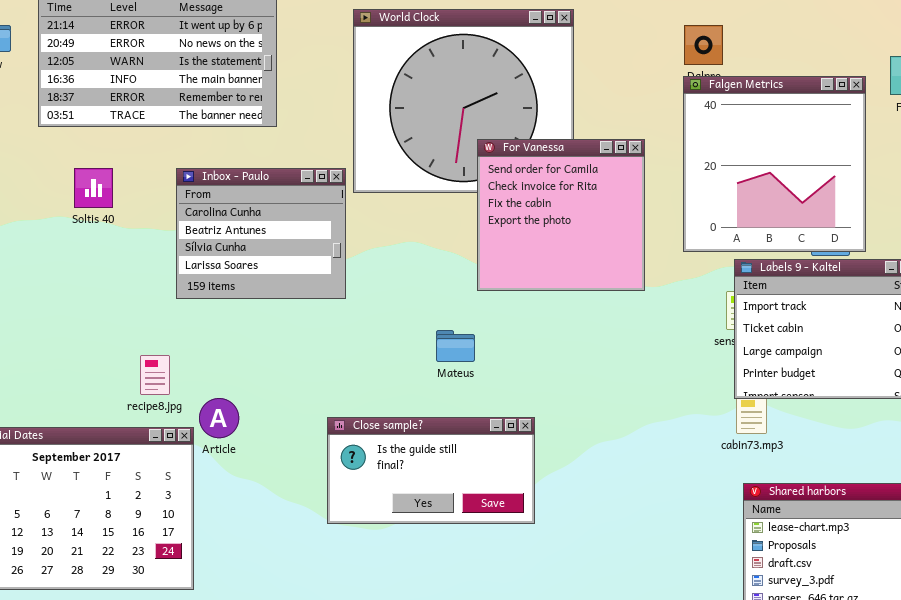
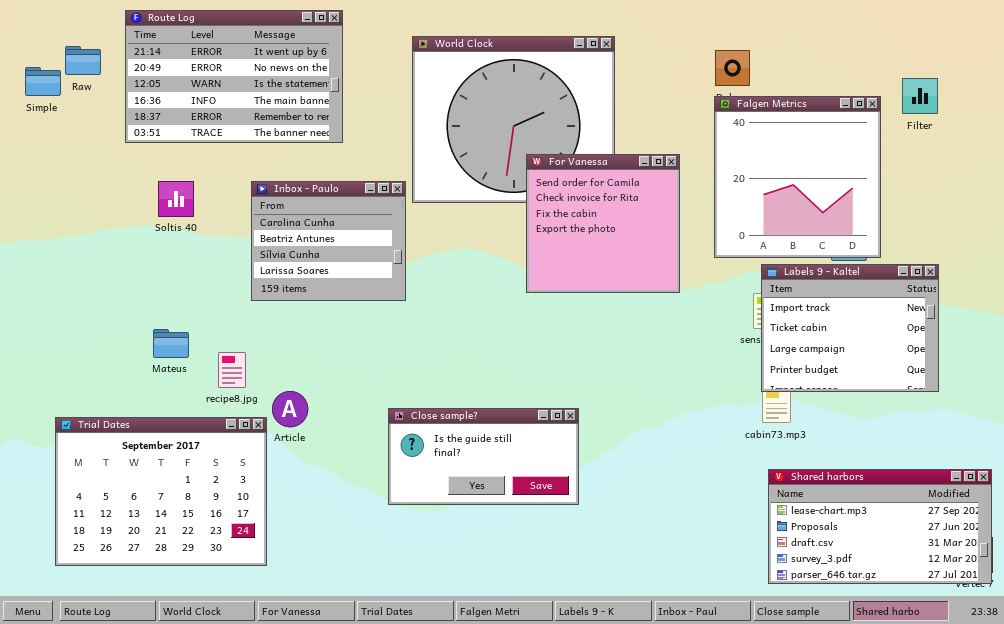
Mateus: [436,330,475,362] -> [153,329,189,358], moved

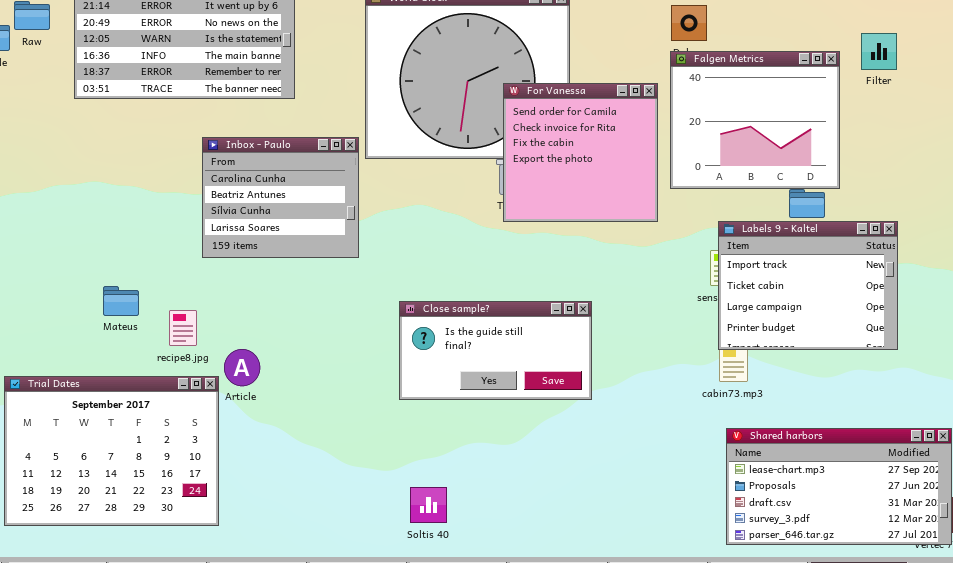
Falgen Metrics: [714,96,881,258] -> [670,51,840,189], resized
For Vanessa: [526,154,680,293] -> [503,83,658,222], moved
Soltis 40: [158,181,194,217] -> [410,487,447,523], moved
Close sample?: [388,408,579,505] -> [399,301,592,400], moved

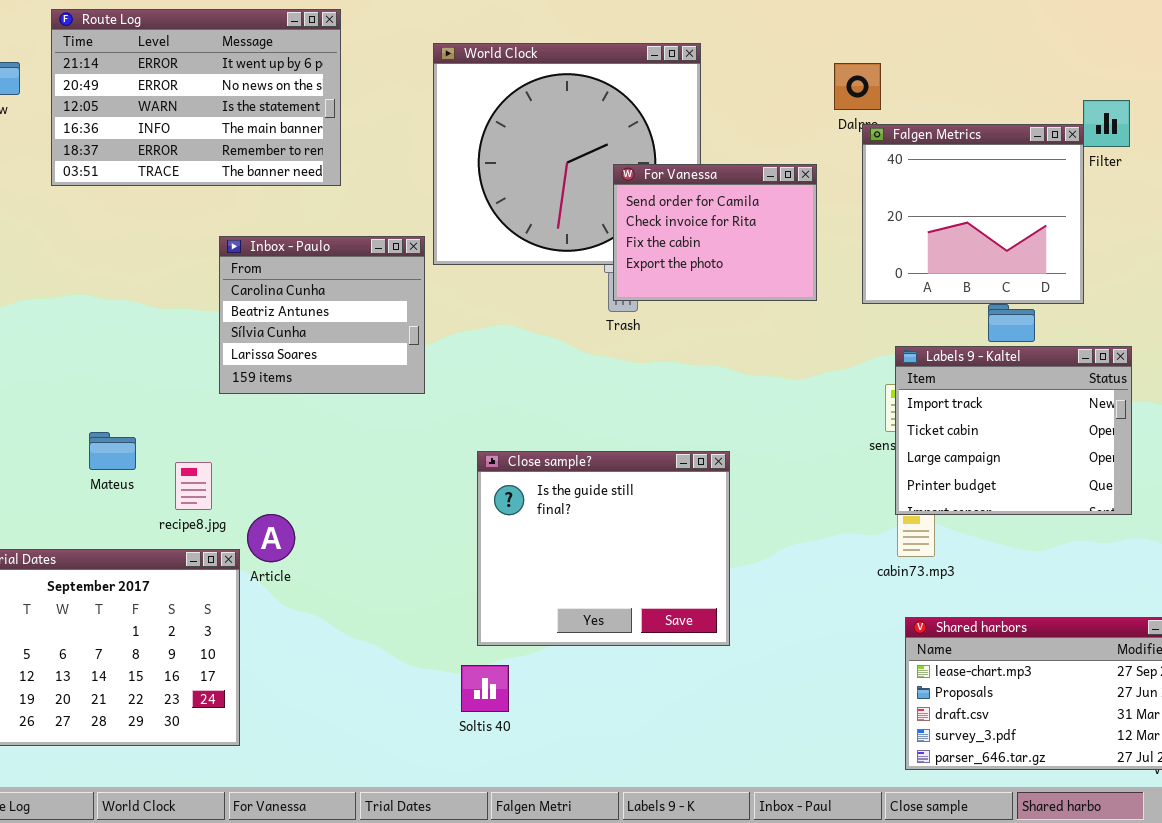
Falgen Metrics: [670,51,840,189] -> [862,124,1084,304], moved
For Vanessa: [503,83,658,222] -> [613,164,817,301], resized
Close sample?: [399,301,592,400] -> [477,451,730,646], resized
Soltis 40: [410,487,447,523] -> [461,665,509,712], moved

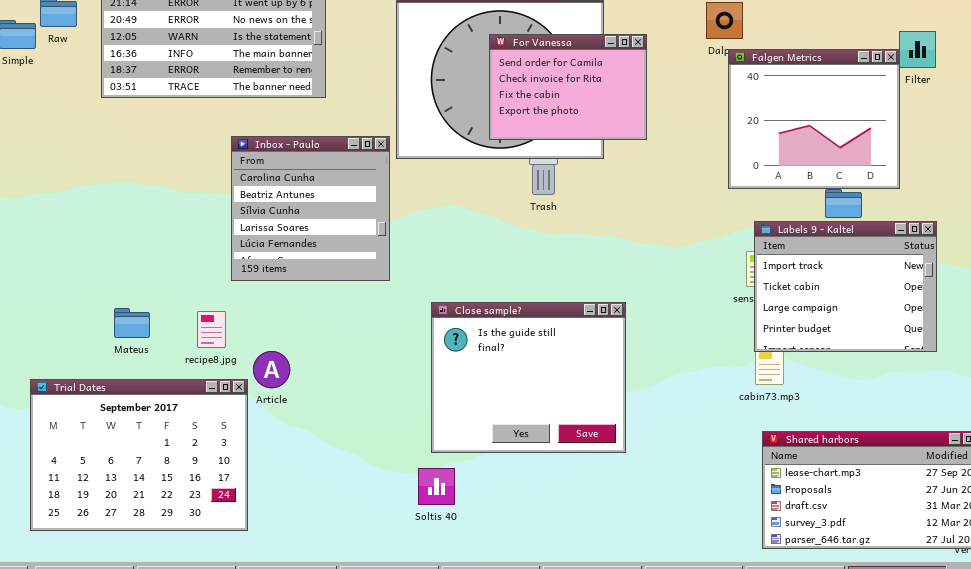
For Vanessa: [613,164,817,301] -> [489,34,647,140], moved
Inbox - Paulo: [219,236,425,394] -> [231,136,390,281], resized
Mateus: [89,432,136,470] -> [114,308,150,338], moved

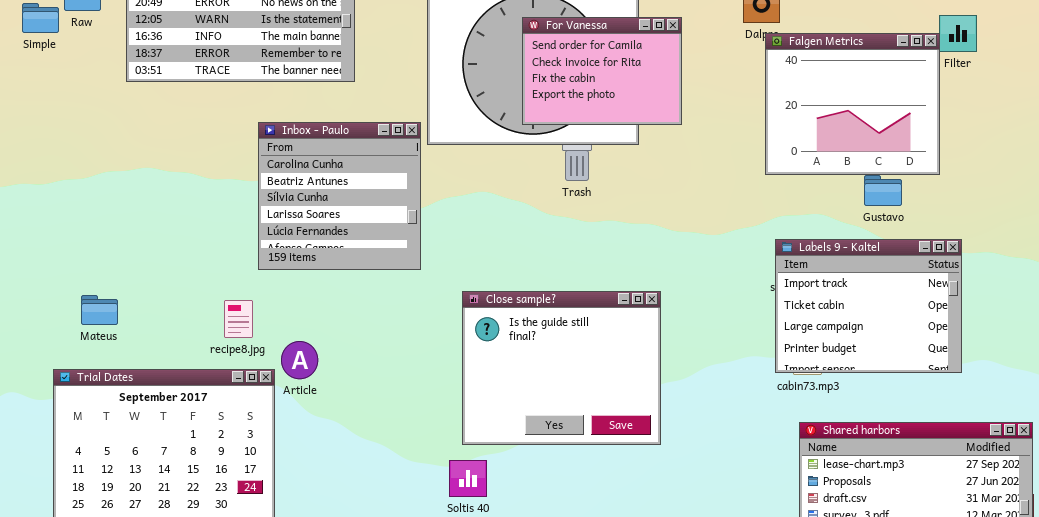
Labels 9 - Kaltel: [754,221,937,352] -> [775,239,962,373], moved
Mateus: [114,308,150,338] -> [81,295,118,325], moved

